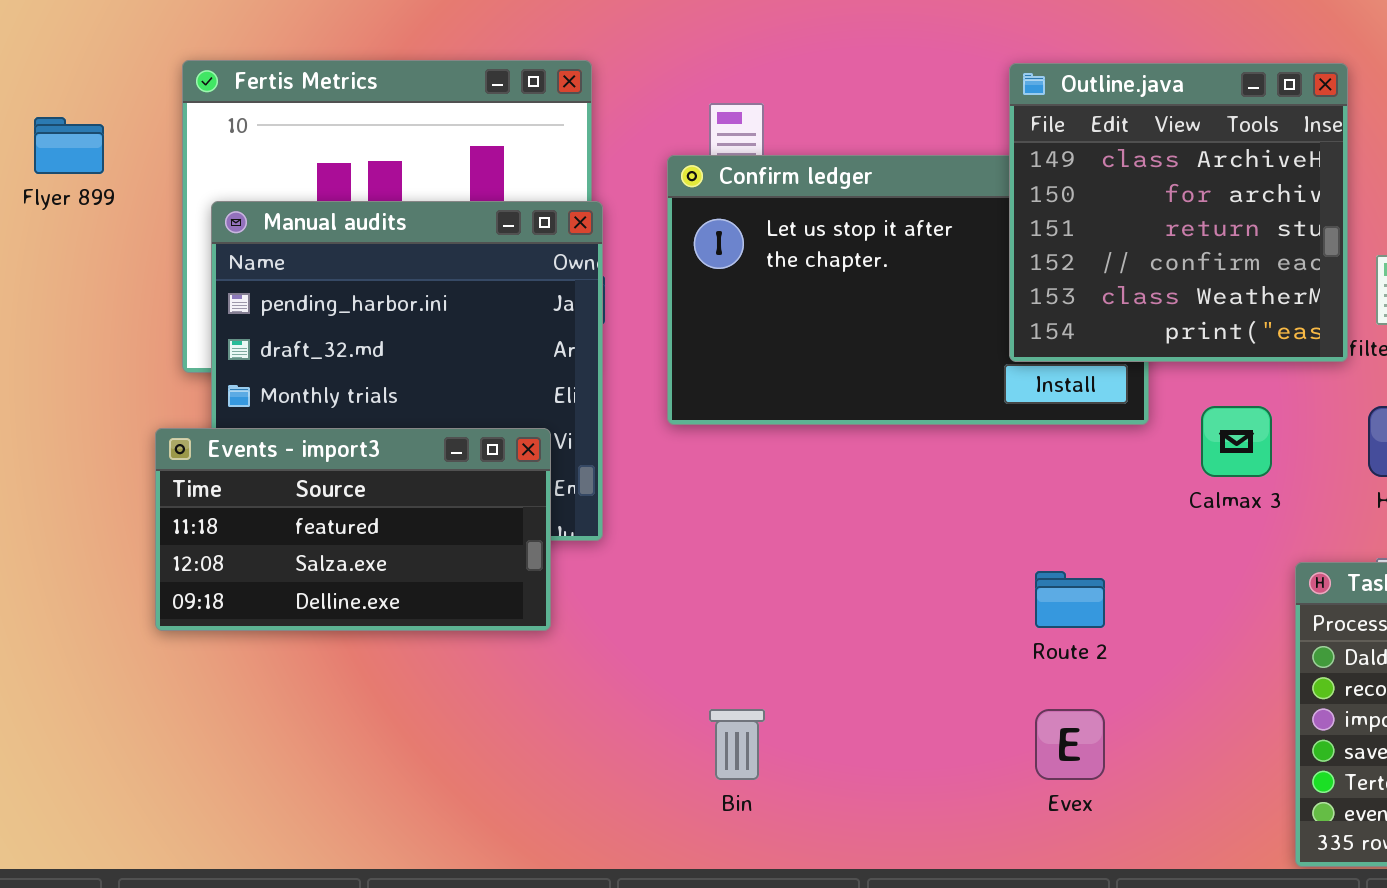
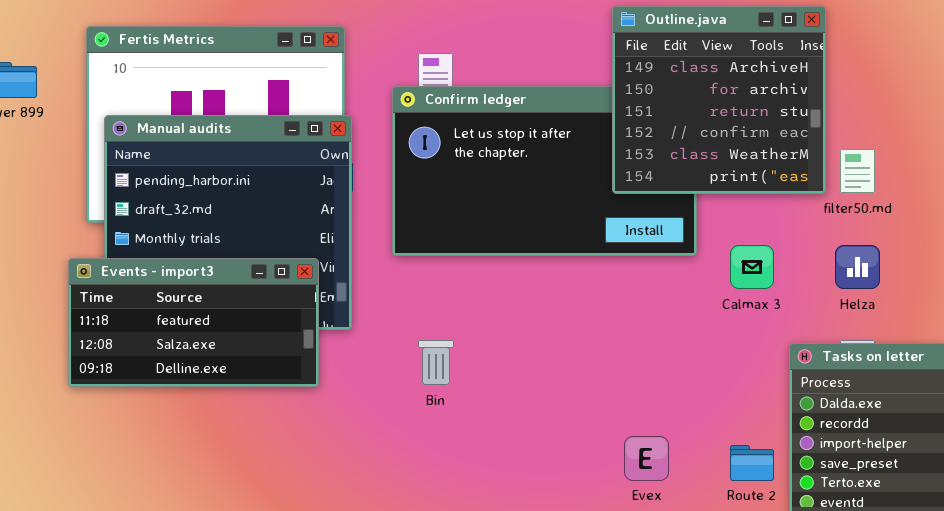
Outline.java: [1009,63,1348,362] -> [612,6,826,194], moved
Route 2: [1035,571,1105,628] -> [730,445,774,481], moved
Bin: [709,709,765,780] -> [418,340,454,385], moved

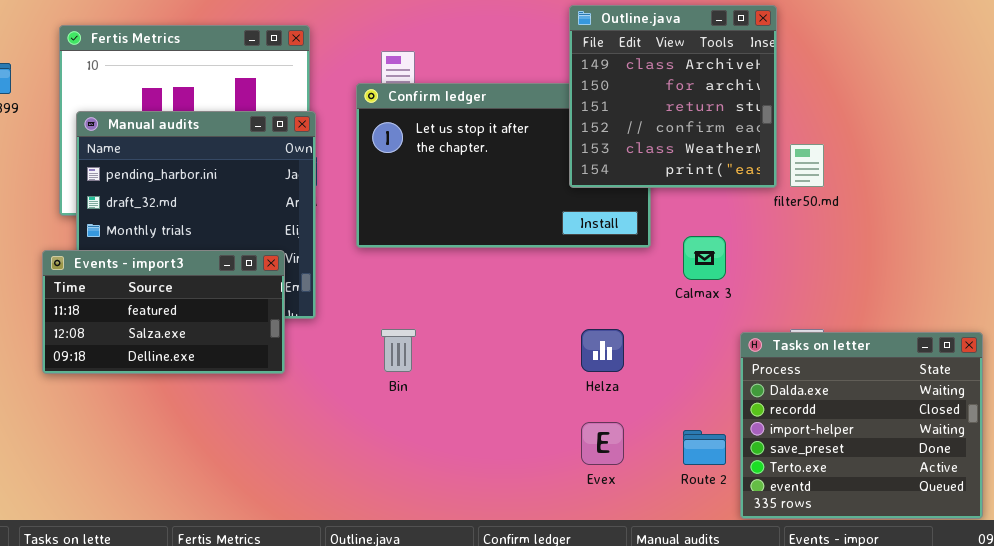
Helza: [835,245,880,289] -> [581,329,624,372], moved

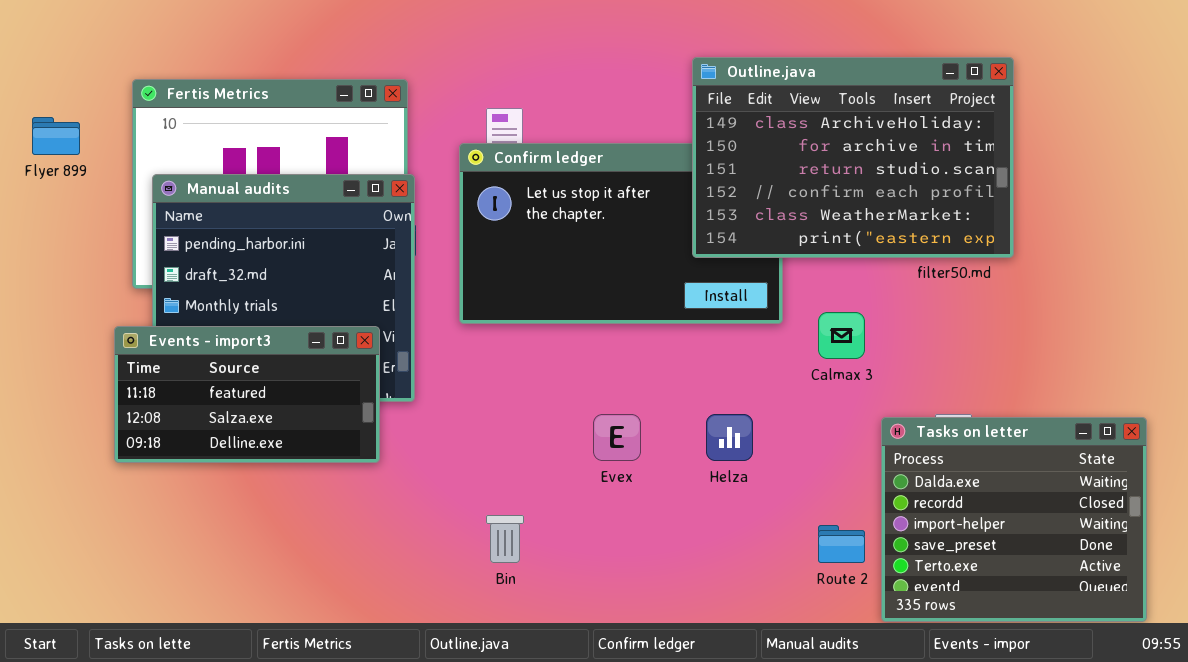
Outline.java: [569,5,777,188] -> [692,57,1014,258], resized
Bin: [381,329,416,372] -> [486,515,524,563], moved
Evex: [581,422,624,465] -> [593,414,641,461], moved

